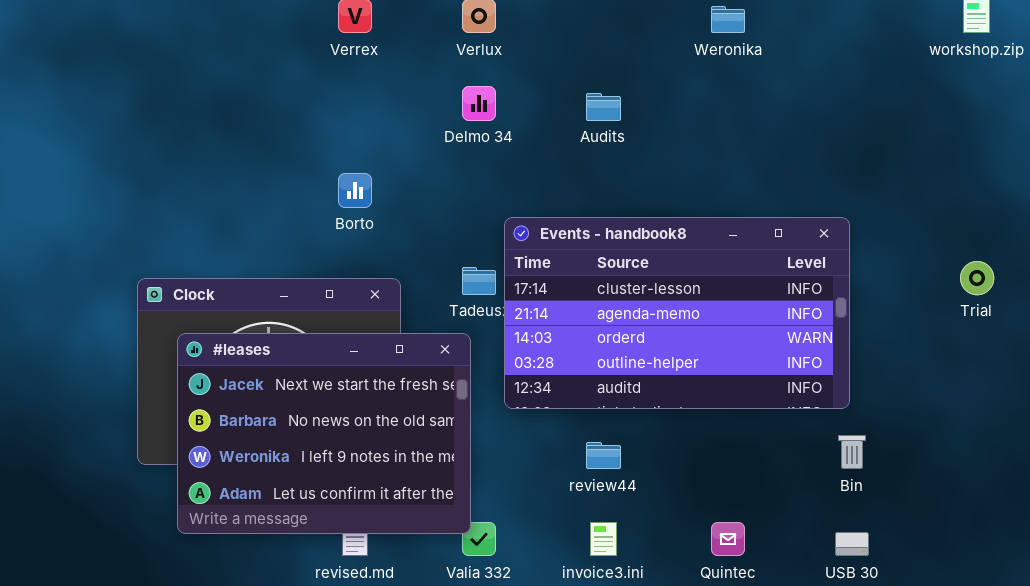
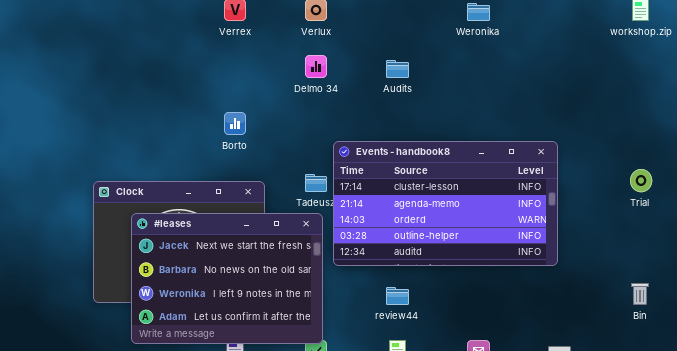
#leases: [177,333,471,534] -> [131,213,323,344], moved
Bin: [838,435,866,469] -> [631,283,649,305], moved

